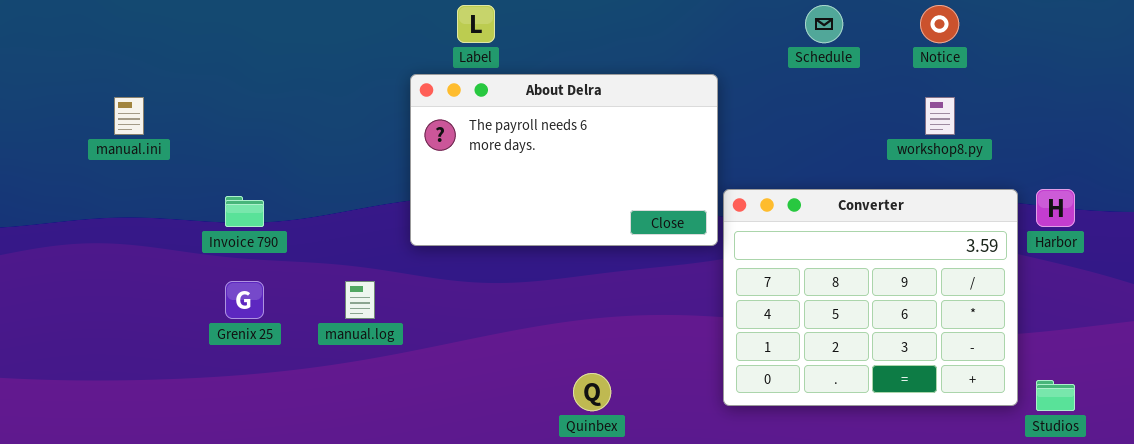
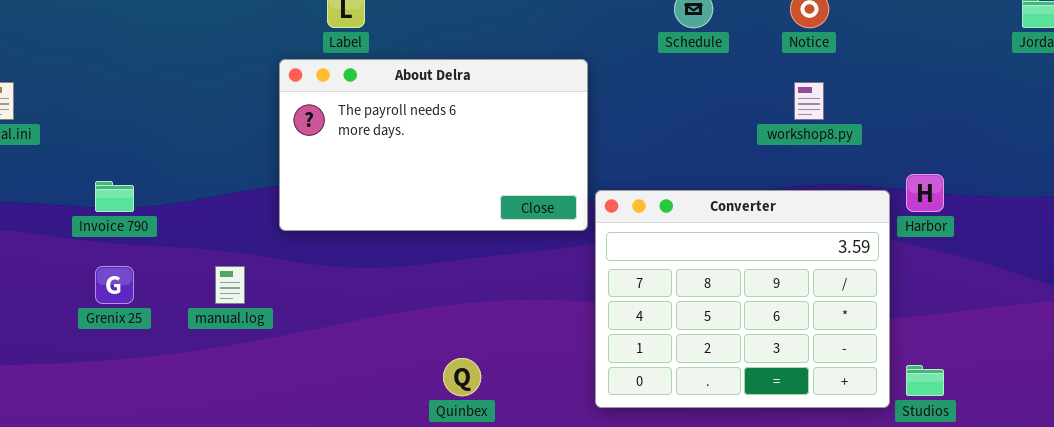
Converter: [723,189,1018,406] -> [595,190,890,408], moved

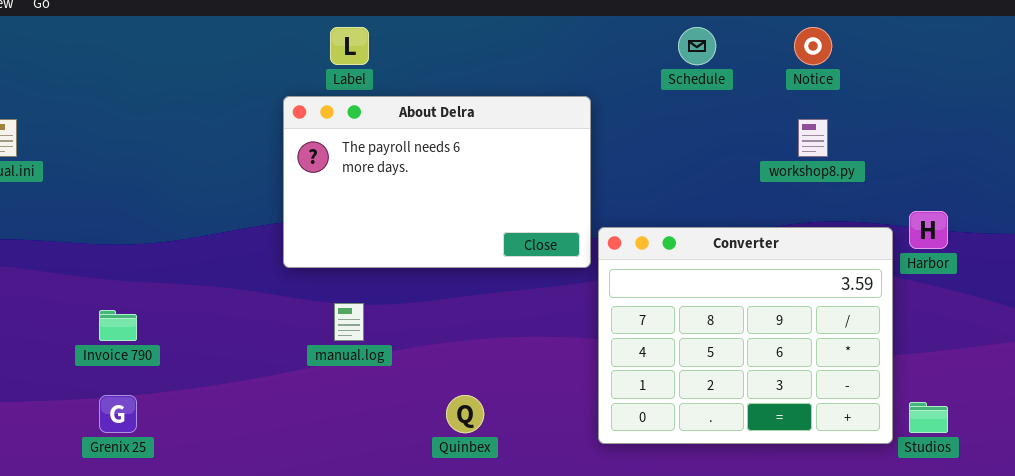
Invoice 790: [95,181,134,212] -> [99,310,137,341], moved
Grenix 25: [95,266,134,304] -> [99,395,137,433], moved
manual.log: [215,266,245,304] -> [334,303,364,341], moved

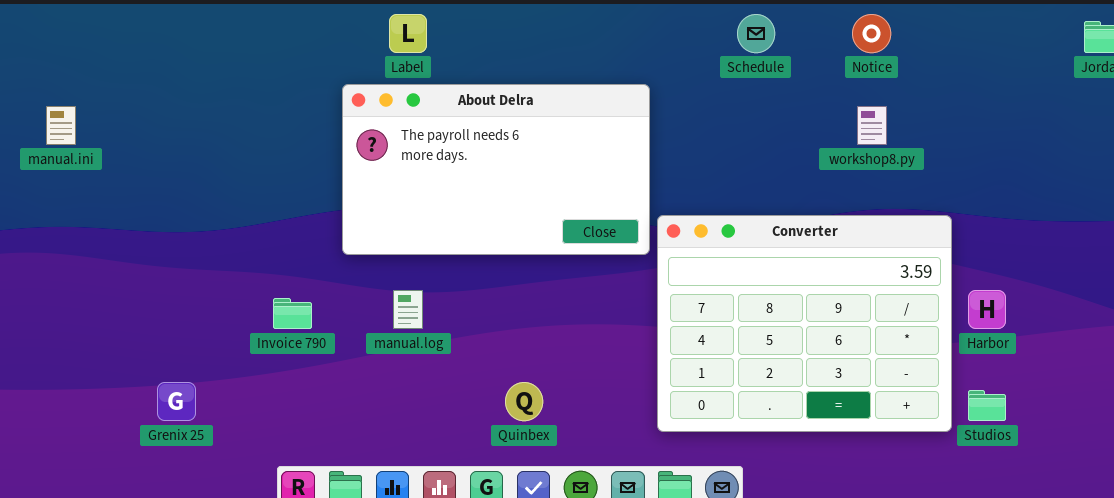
Harbor: [909,211,948,249] -> [968,290,1006,329], moved
Invoice 790: [99,310,137,341] -> [273,298,312,329], moved

